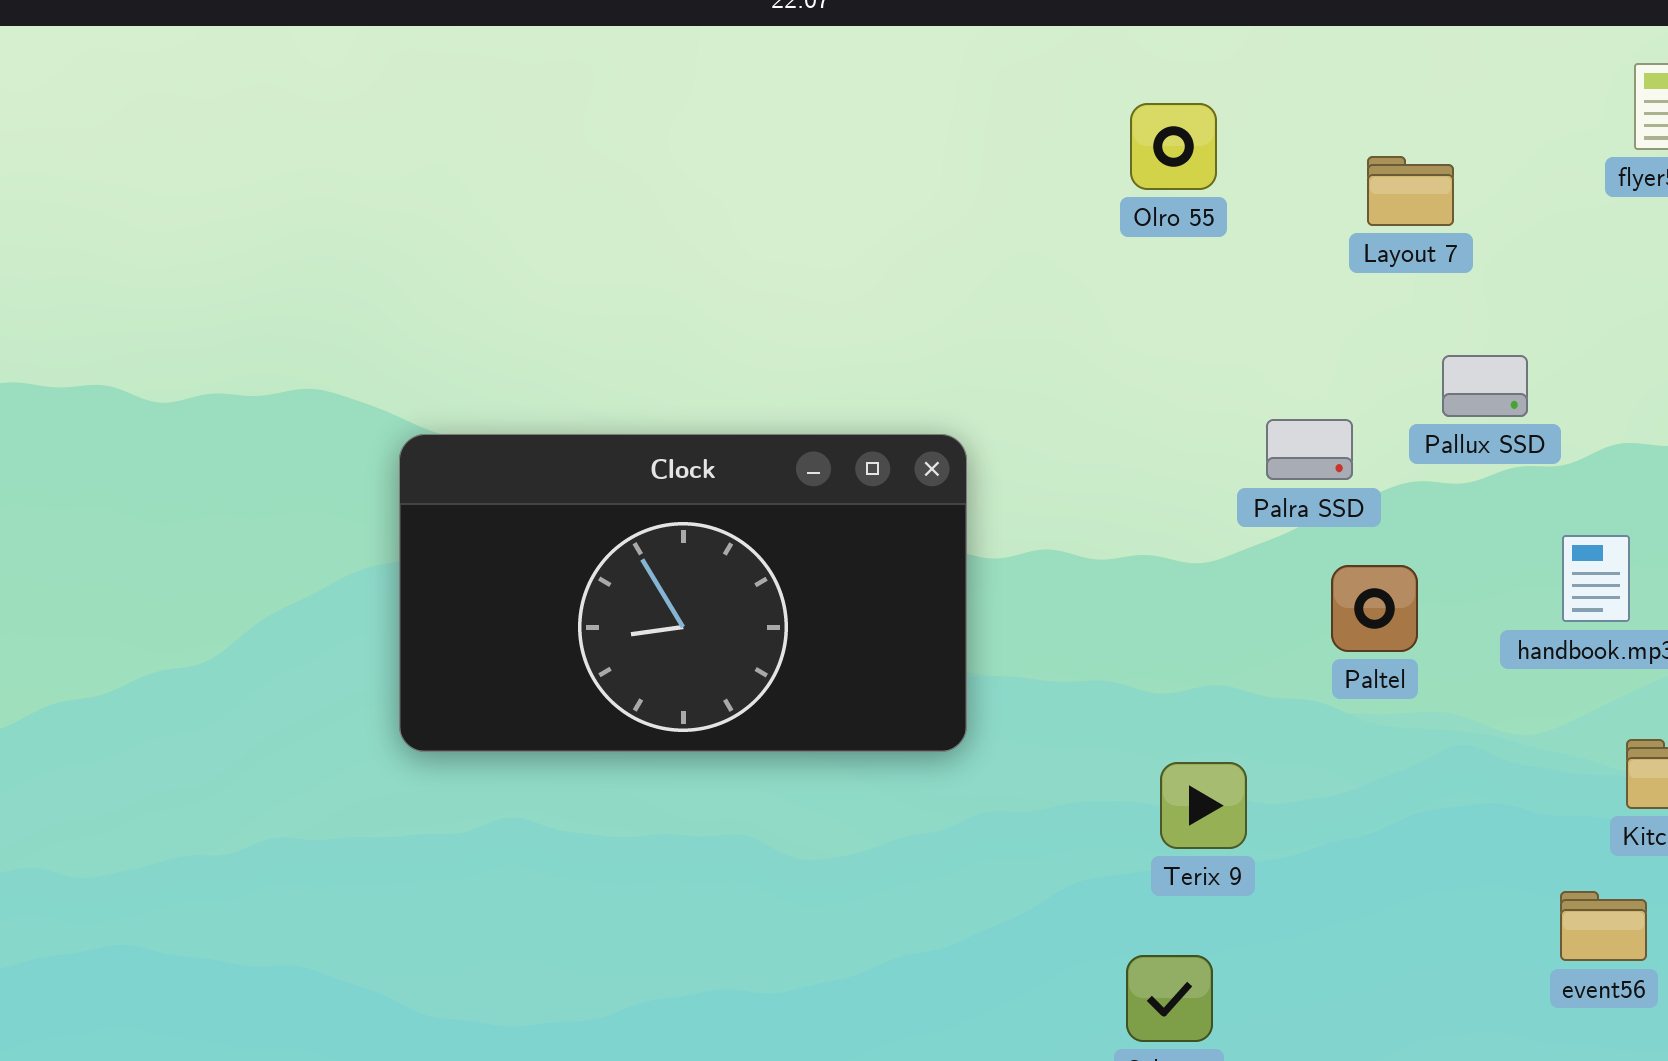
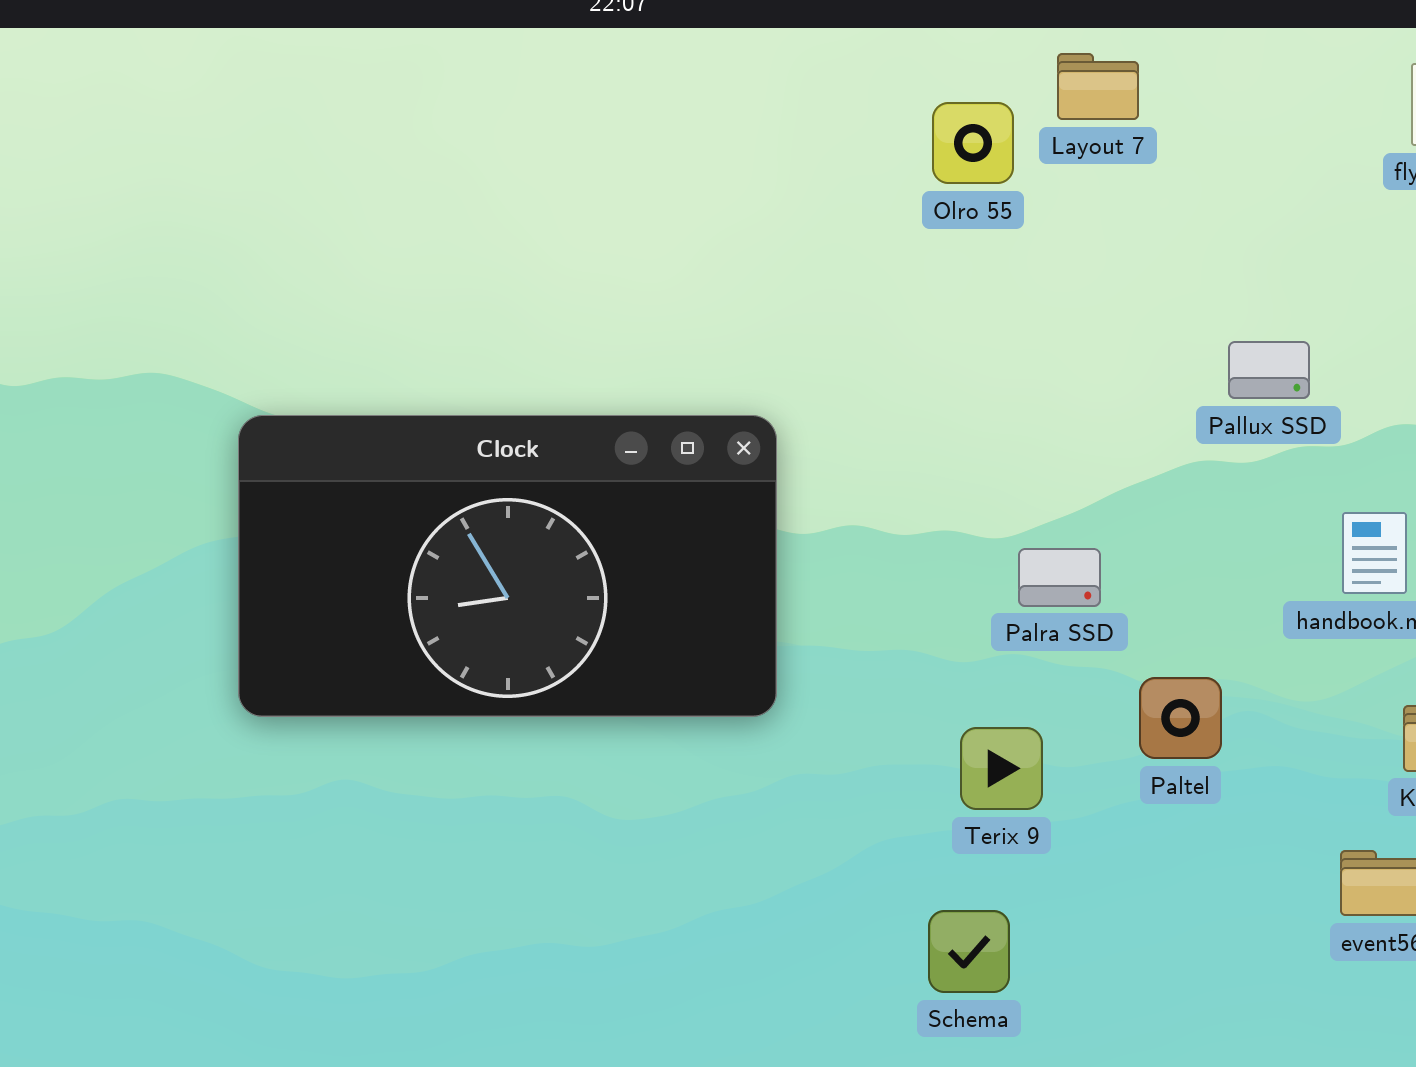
Layout 7: [1367,156,1454,226] -> [1057,53,1139,120], moved
Palra SSD: [1266,419,1353,480] -> [1018,548,1101,607], moved
Paltel: [1331,565,1418,652] -> [1139,677,1222,759], moved

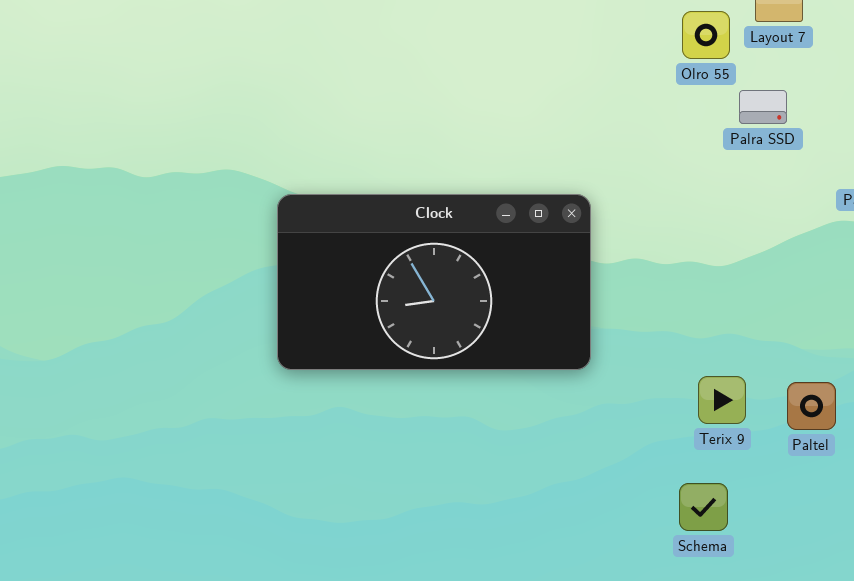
Palra SSD: [1018,548,1101,607] -> [739,90,787,124], moved
Paltel: [1139,677,1222,759] -> [787,382,836,430], moved

